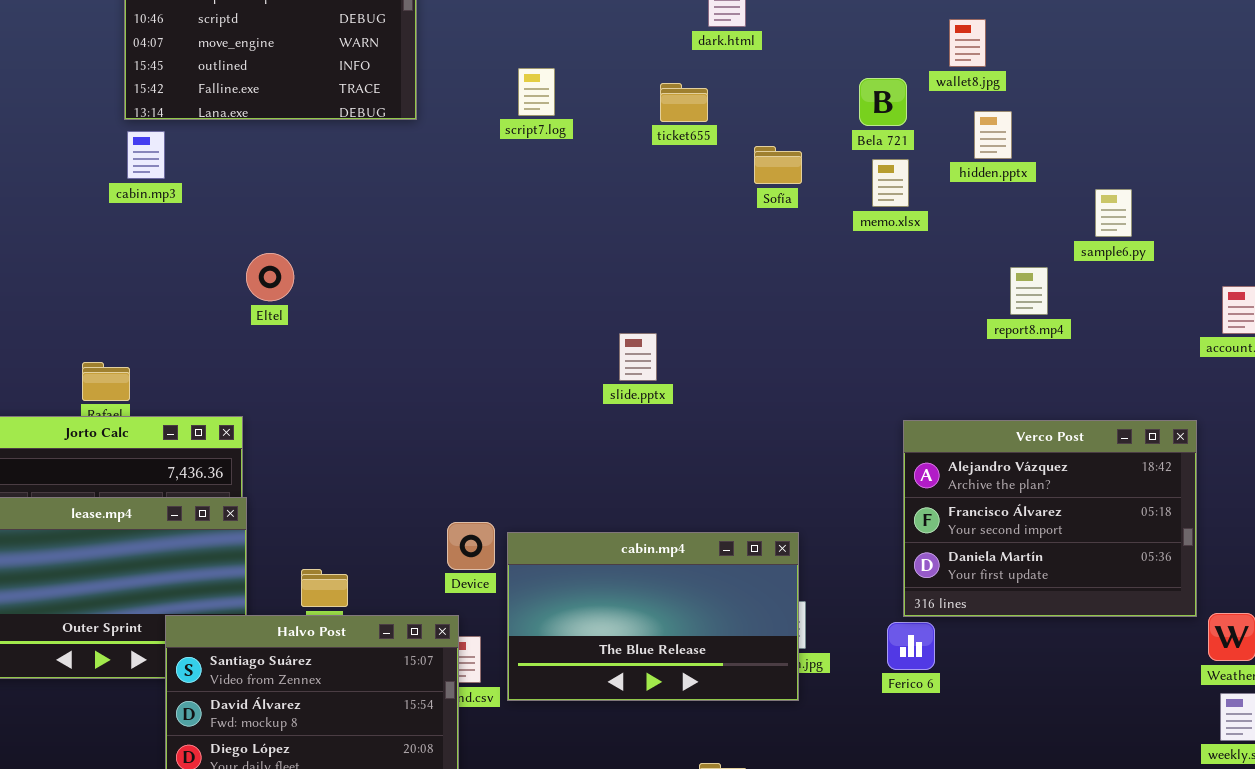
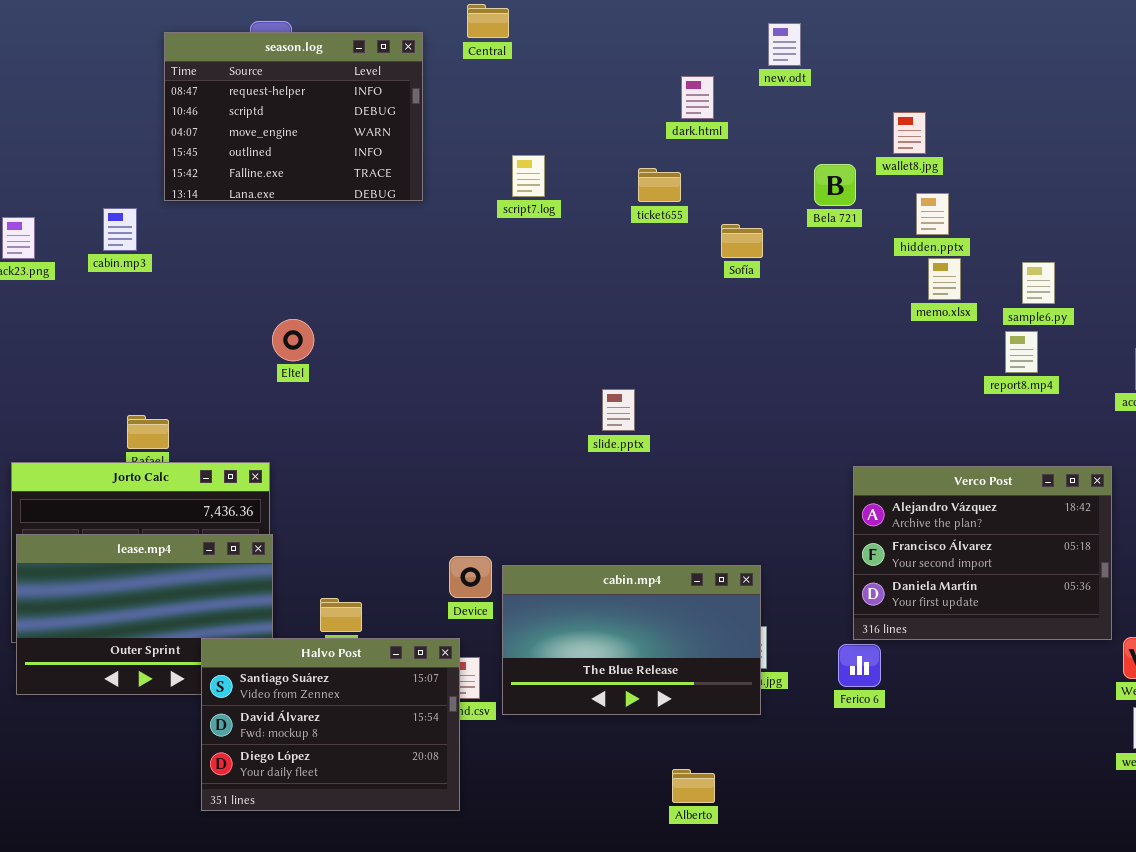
cabin.mp3: [127,131,165,179] -> [103,208,137,251], moved
memo.xlsx: [872,159,909,207] -> [928,258,961,300], moved
report8.mp4: [1010,267,1048,315] -> [1005,331,1038,373], moved

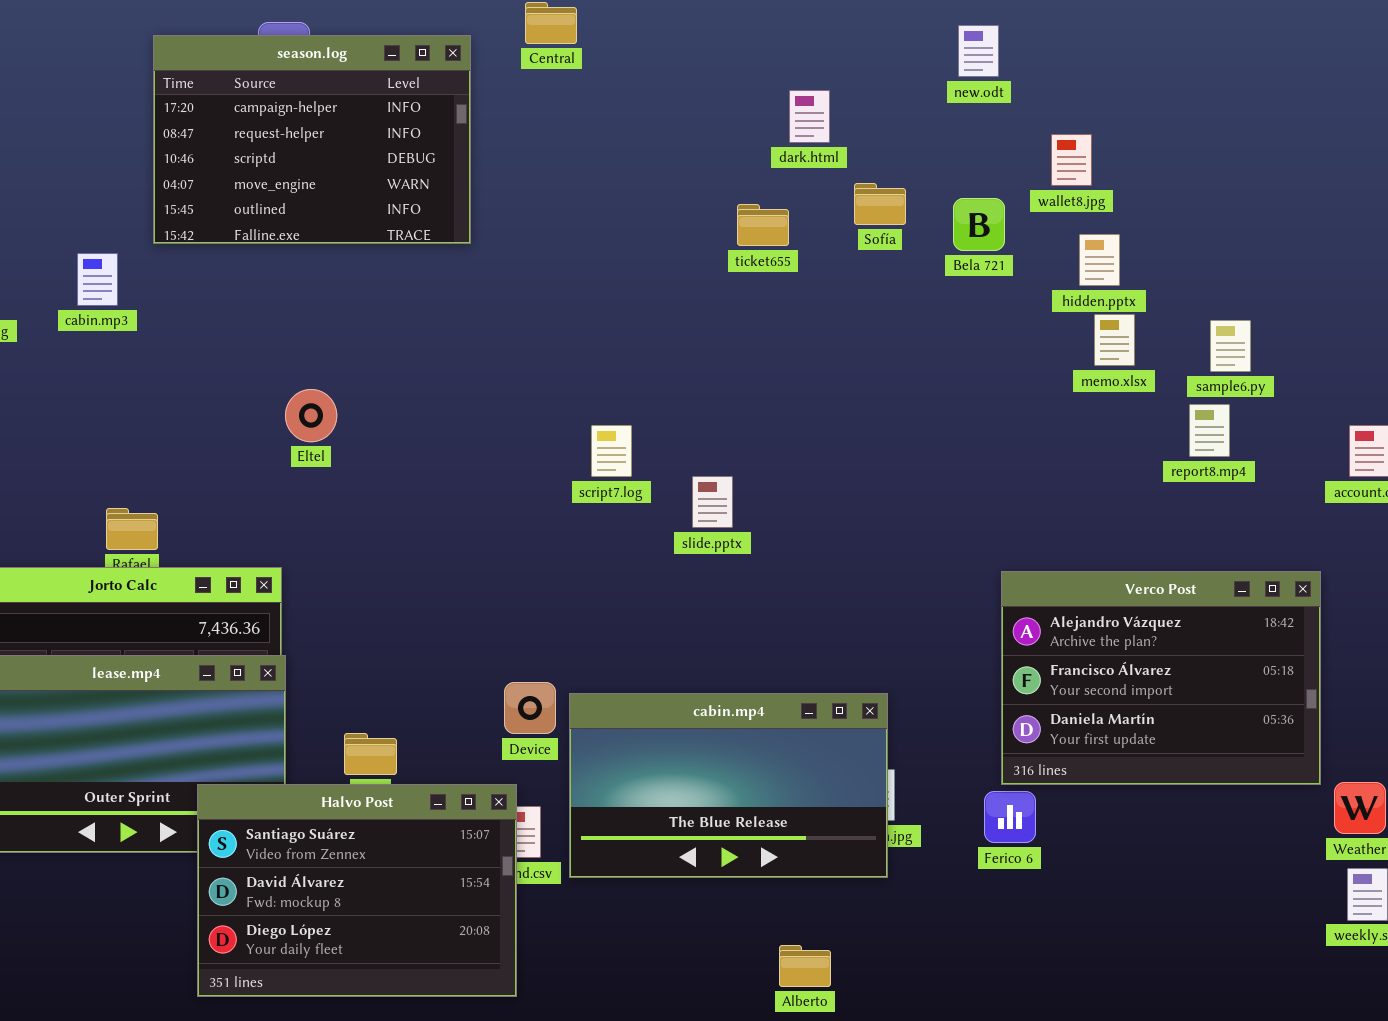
new.odt: [768,23,801,66] -> [958,25,999,77], moved
season.log: [164,32,423,201] -> [153,35,471,244], scrolled up 1 row
script7.log: [512,155,545,197] -> [591,425,632,477], moved
Sofía: [721,224,763,258] -> [854,183,906,225], moved

